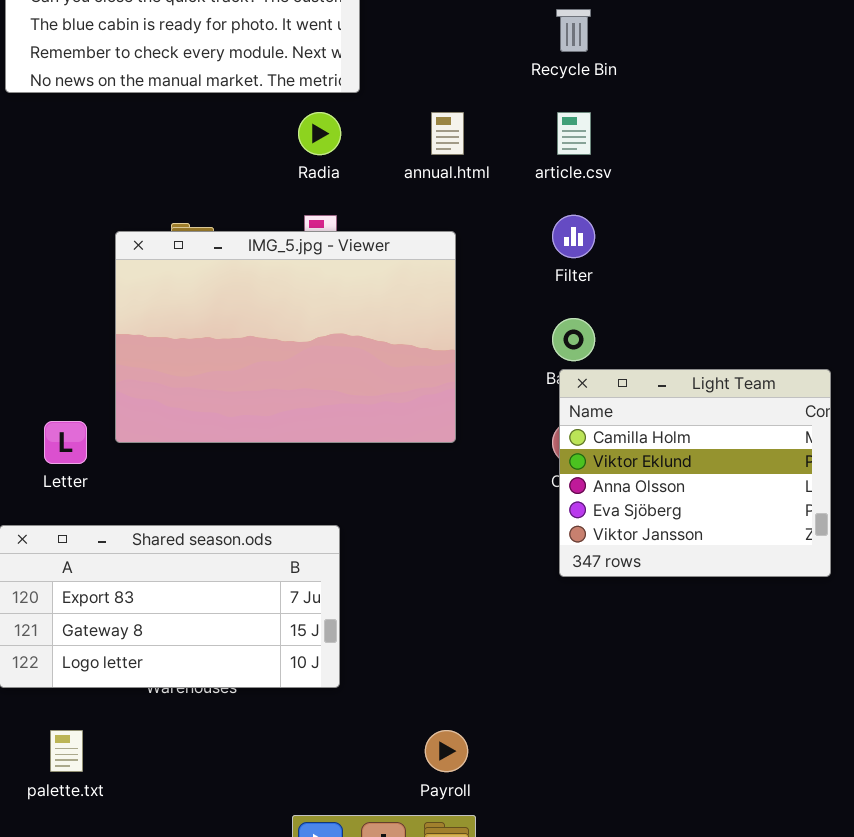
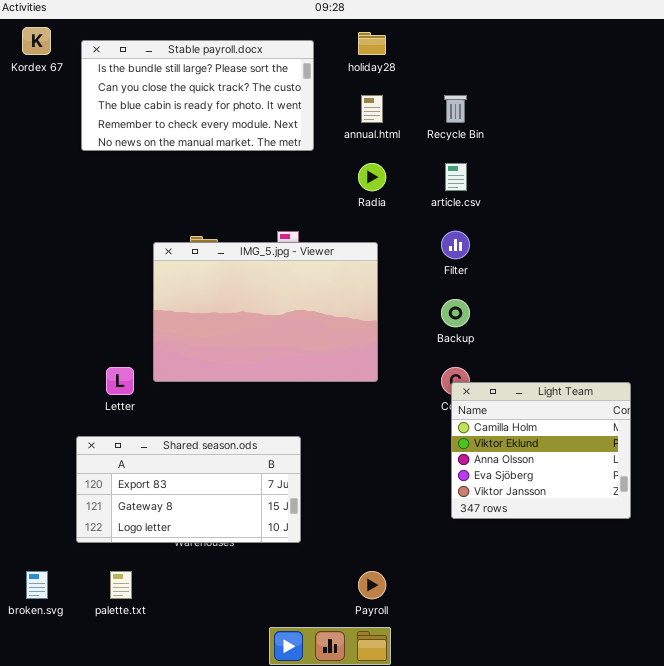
Radia: [298,112,341,155] -> [358,163,386,191], moved
annual.html: [431,112,464,155] -> [361,95,383,123], moved
Light Team: [559,369,831,577] -> [451,382,631,519], moved

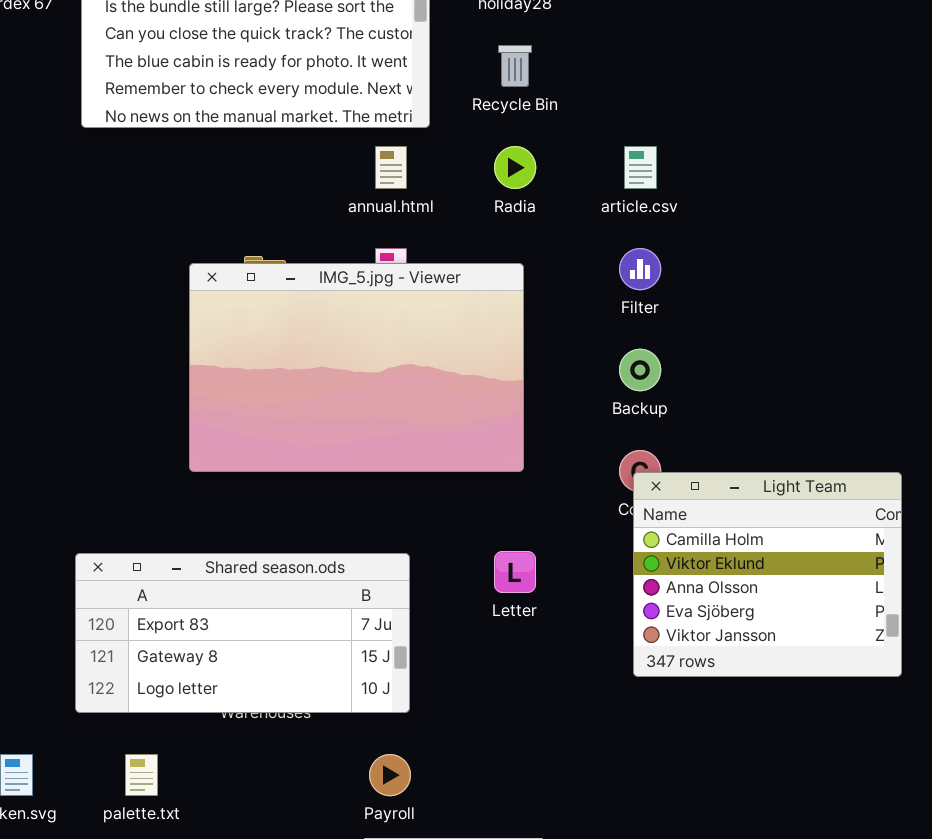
annual.html: [361,95,383,123] -> [375,146,407,189], moved
Recycle Bin: [444,95,467,123] -> [498,45,532,87], moved
Letter: [106,367,134,395] -> [494,551,536,593], moved
Payroll: [358,571,386,599] -> [369,754,411,796], moved

